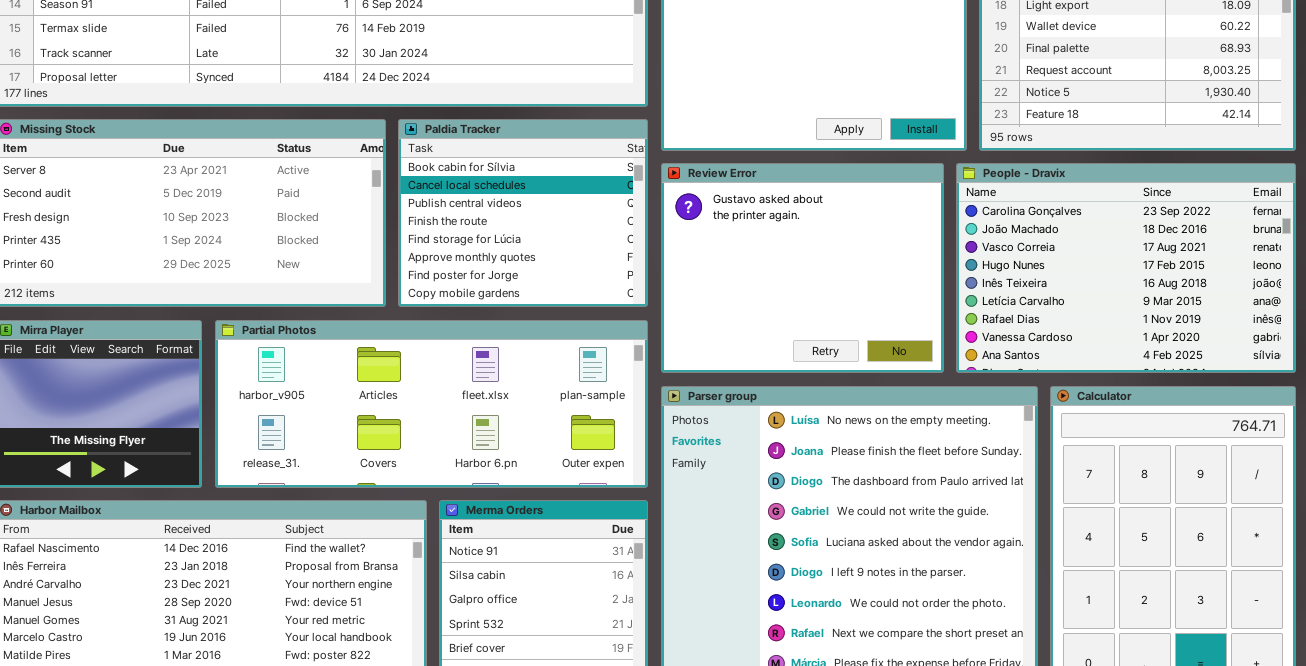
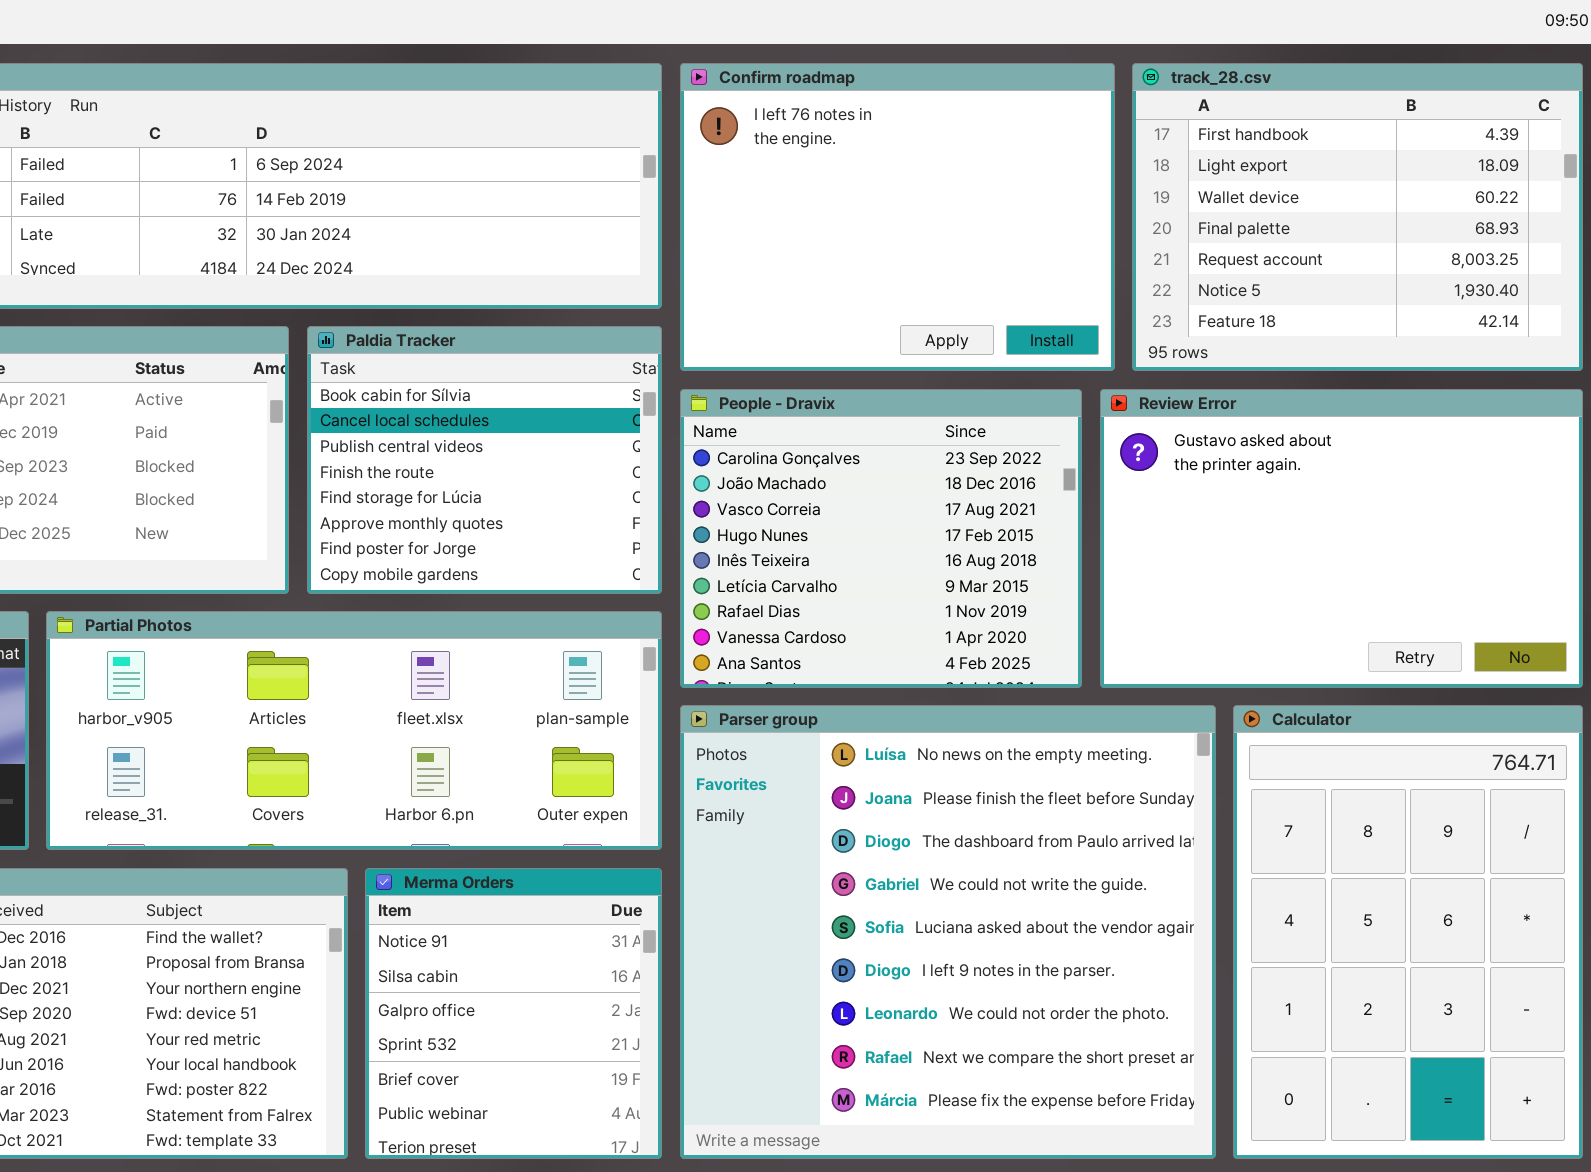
Review Error: [661,163,944,373] -> [1100,389,1583,688], moved, resized
People - Dravix: [956,163,1296,373] -> [680,389,1082,688], moved, resized

